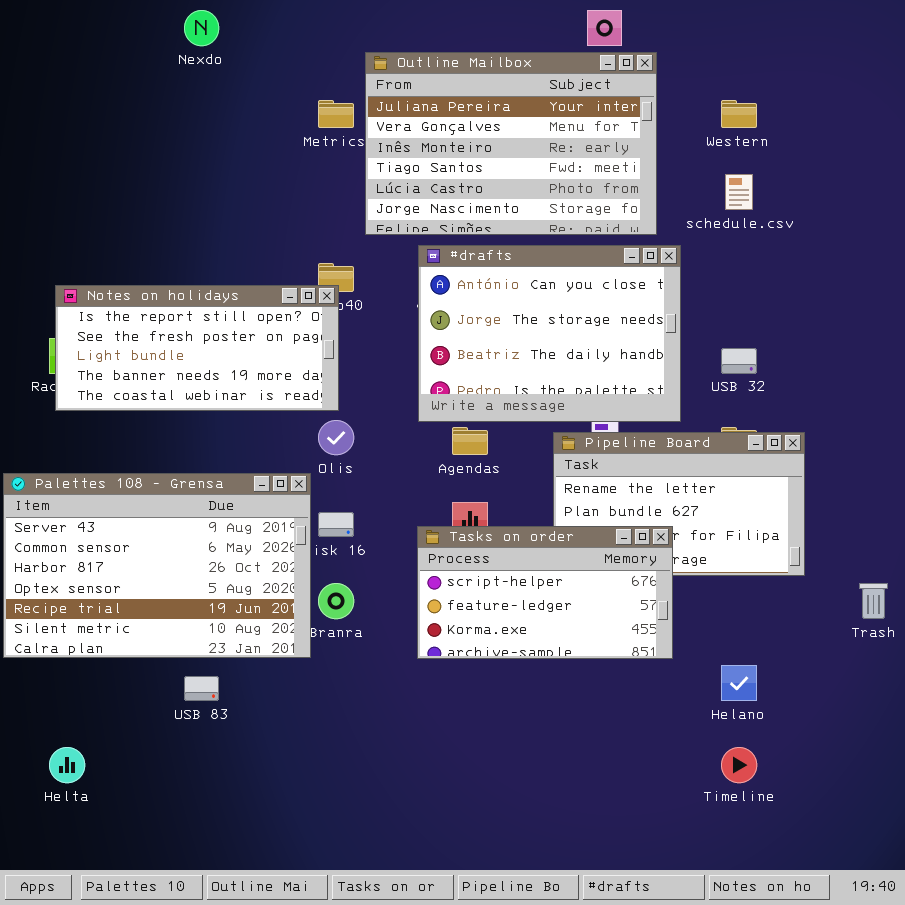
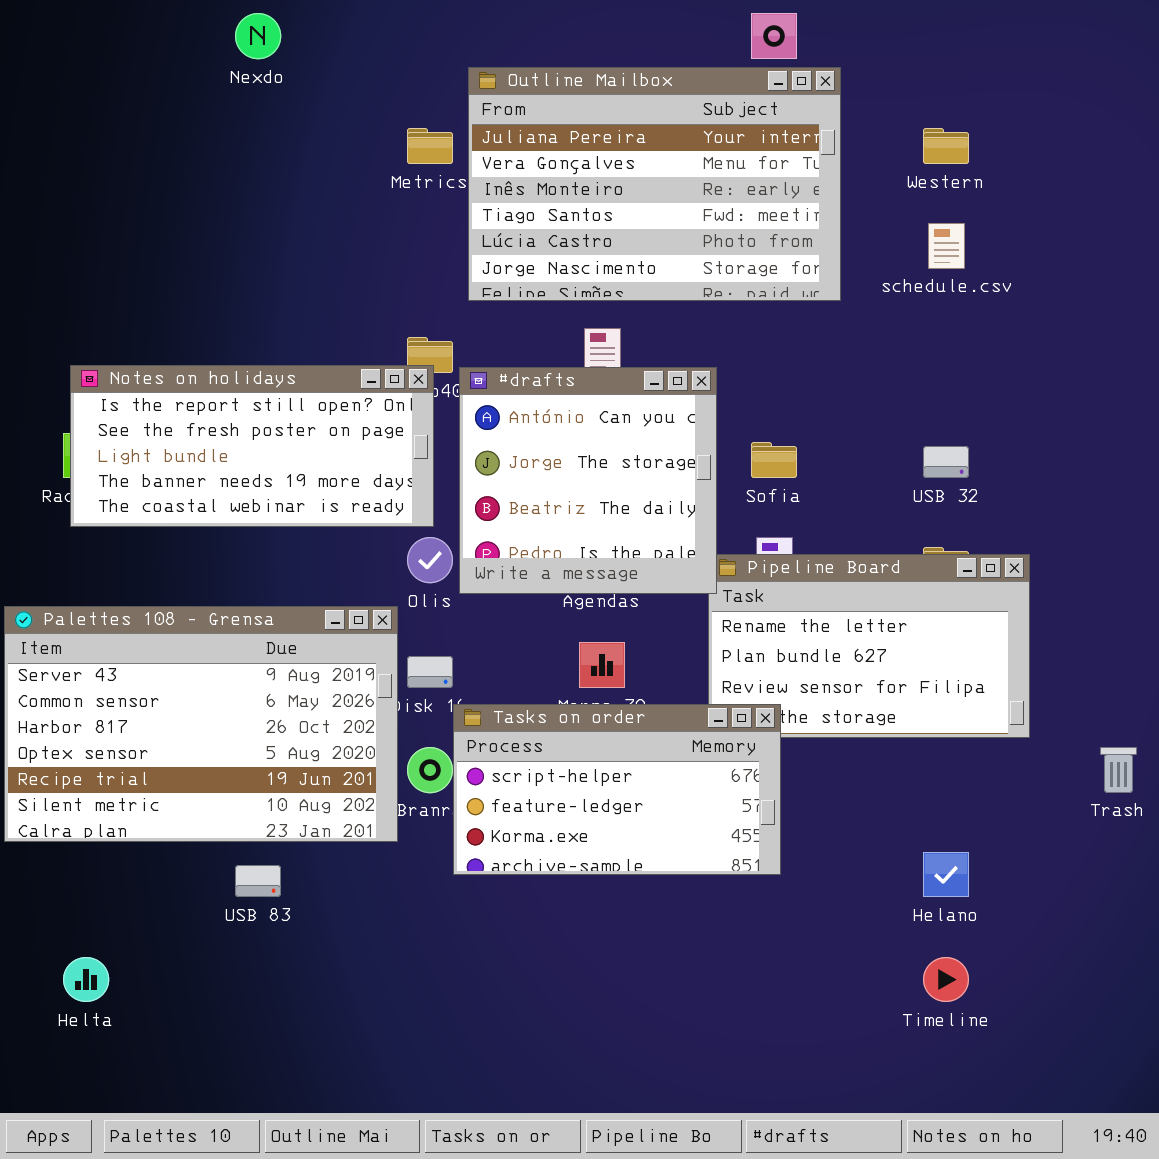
#drafts: [418,245,681,422] -> [459,367,717,594], moved, resized
Tasks on order: [417,526,673,659] -> [453,704,781,875], moved

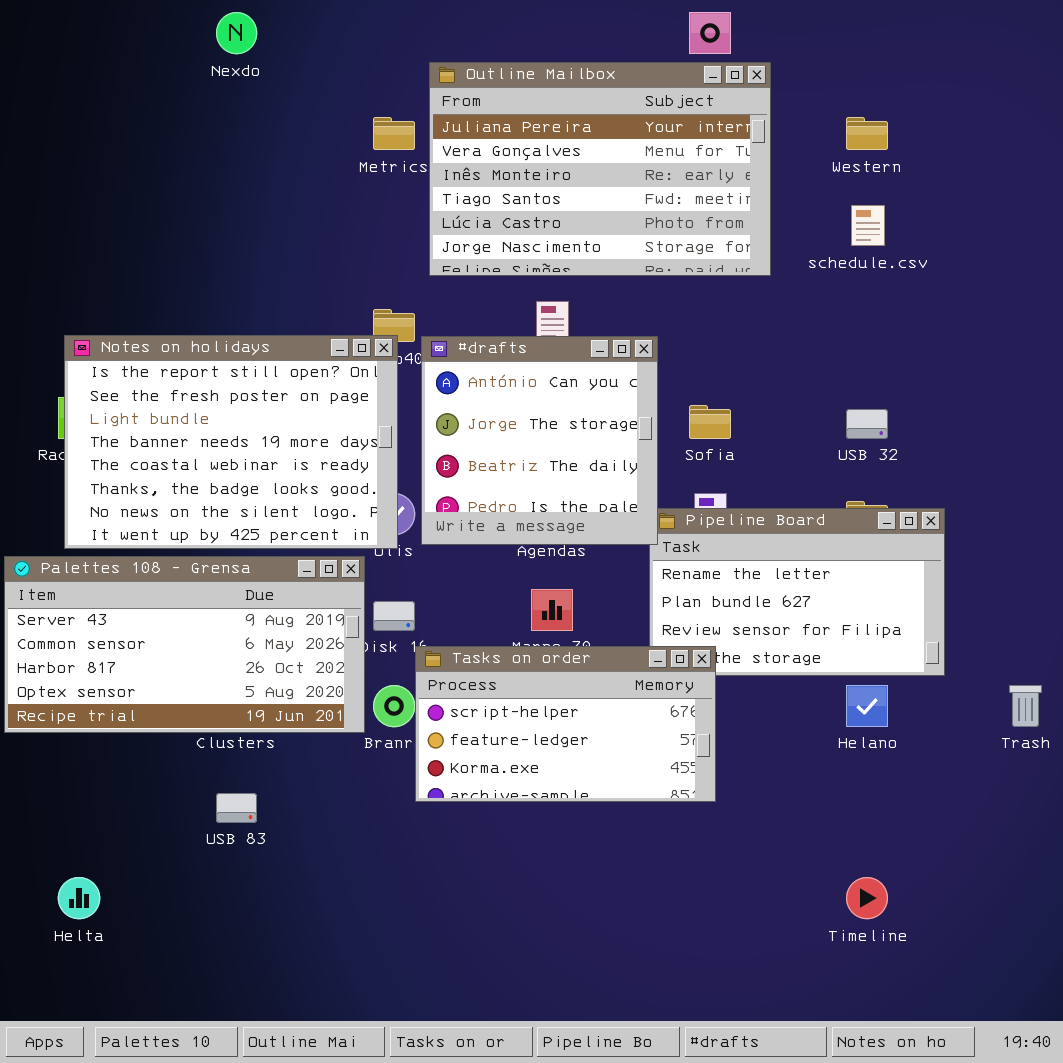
Notes on holidays: [70,365,434,527] -> [64,335,398,549], resized
Palettes 108 - Grensa: [4,606,398,842] -> [4,556,365,733], resized
Helano: [923,852,969,897] -> [846,685,888,727], moved

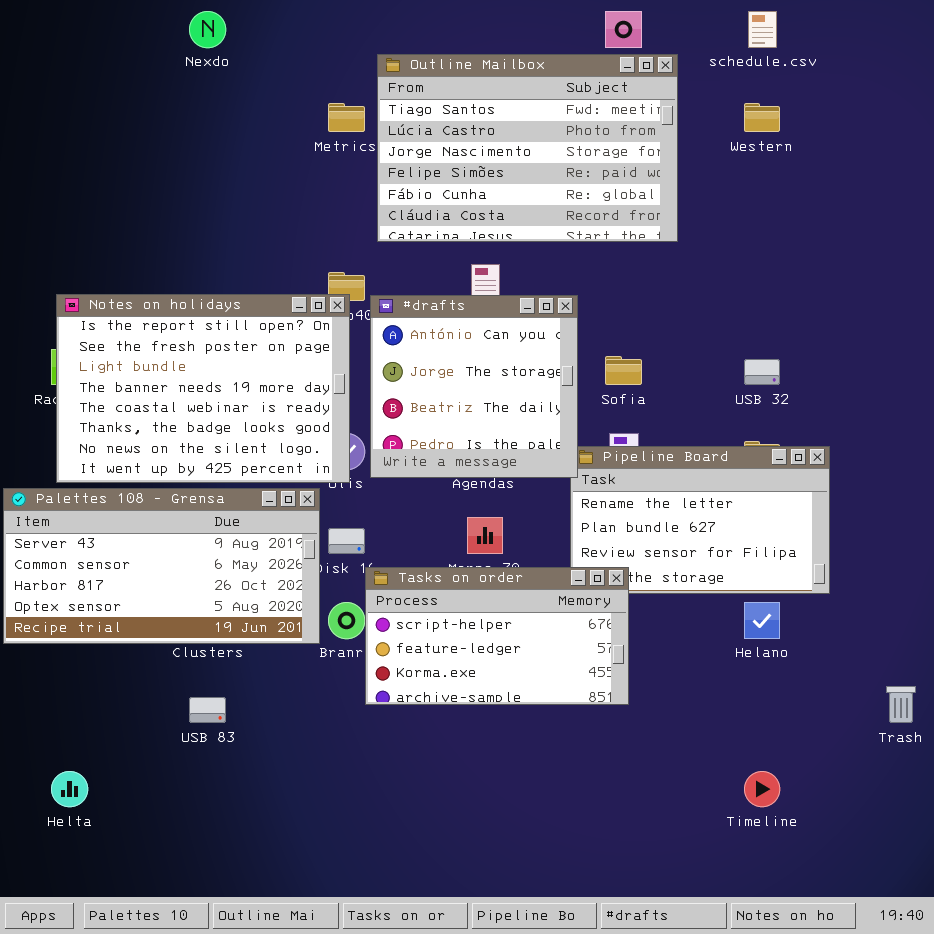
Outline Mailbox: [429,62,771,276] -> [377,54,678,242], scrolled down 3 rows
schedule.csv: [851,205,885,246] -> [748,11,777,48], moved
Trash: [1009,685,1042,727] -> [886,686,916,723], moved

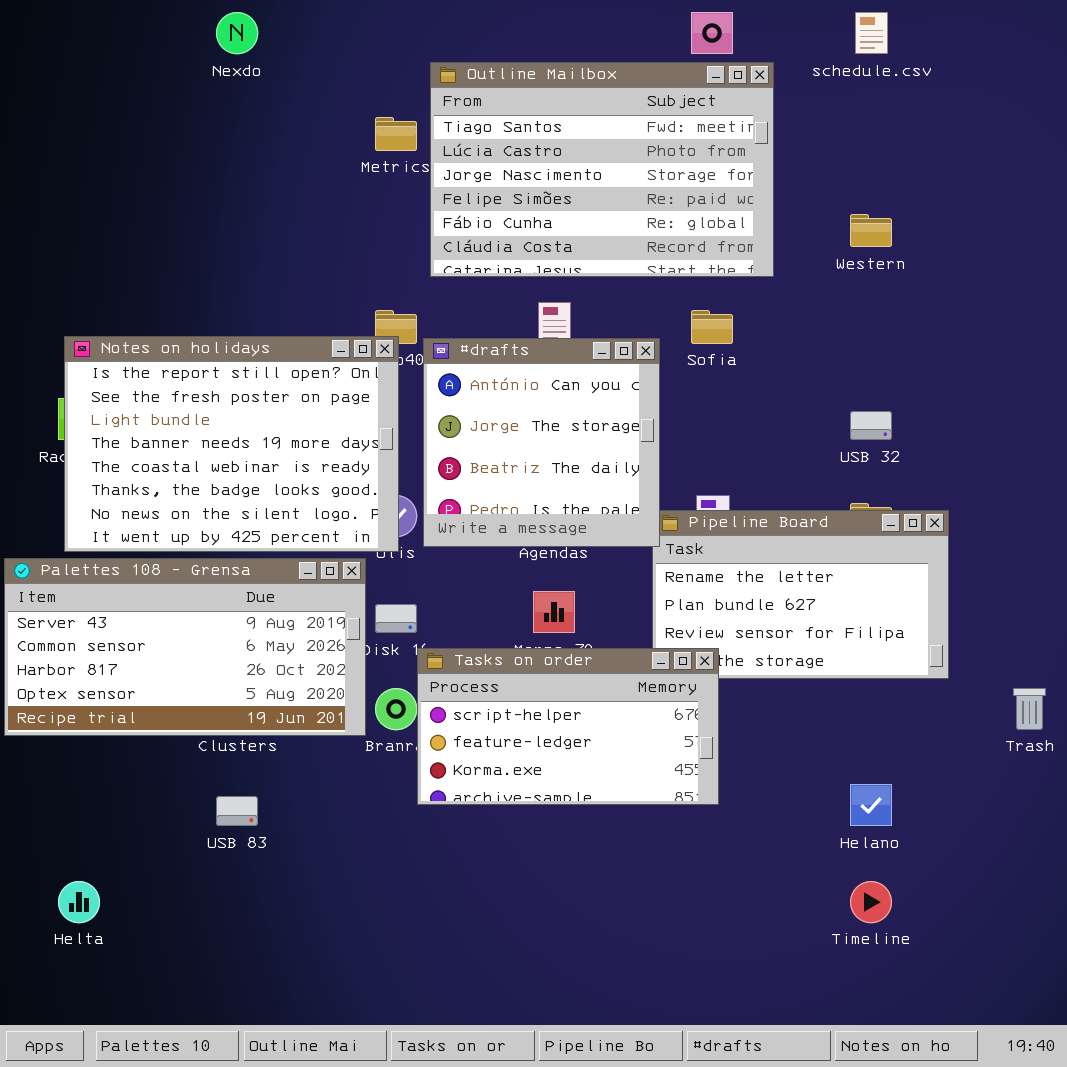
Western: [744,103,780,132] -> [850,214,892,247], moved
Sofia: [605,356,642,385] -> [691,310,733,344], moved
Helano: [744,602,780,639] -> [850,784,892,826], moved
Trash: [886,686,916,723] -> [1013,688,1046,730], moved

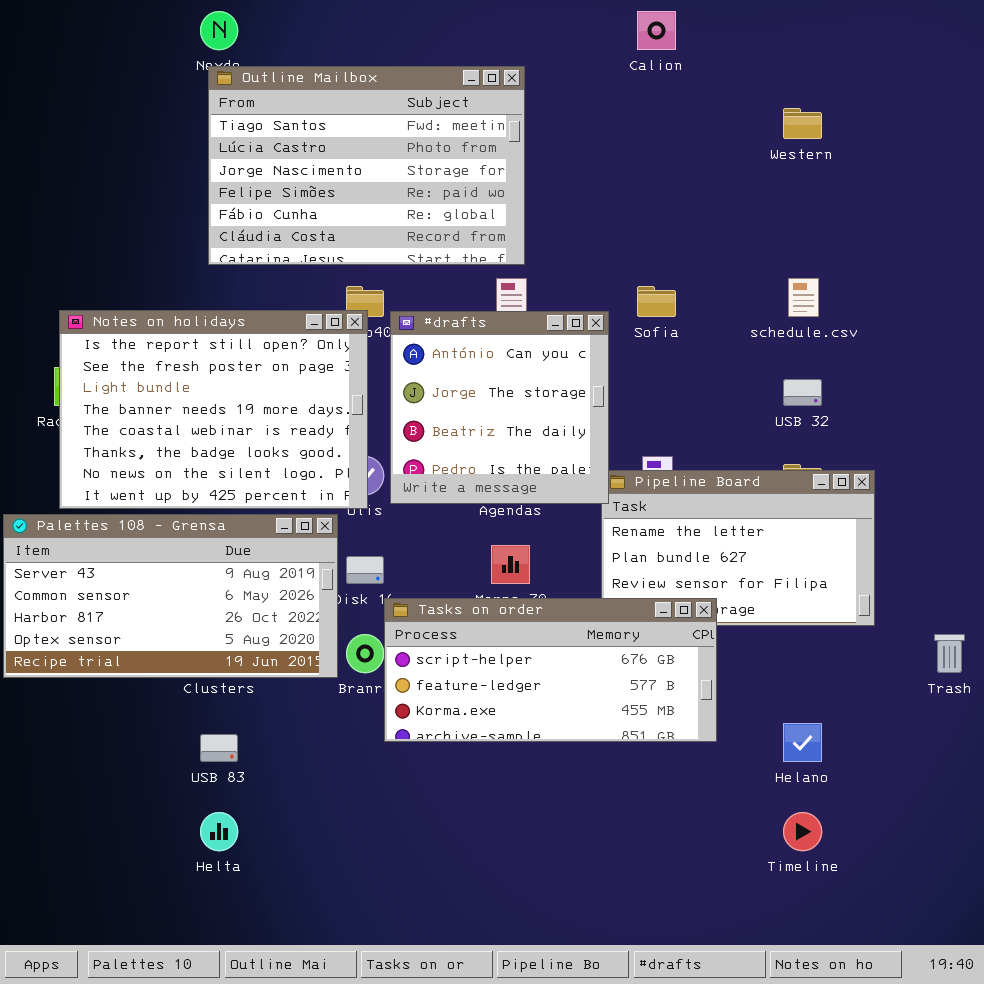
schedule.csv: [855,12,888,54] -> [788,278,819,317], moved
Outline Mailbox: [430,62,774,277] -> [208,66,525,265], moved
Western: [850,214,892,247] -> [783,108,822,139], moved
Tasks on order: [417,648,719,805] -> [384,598,717,742], resized
Helta: [58,881,100,923] -> [200,812,238,851], moved

